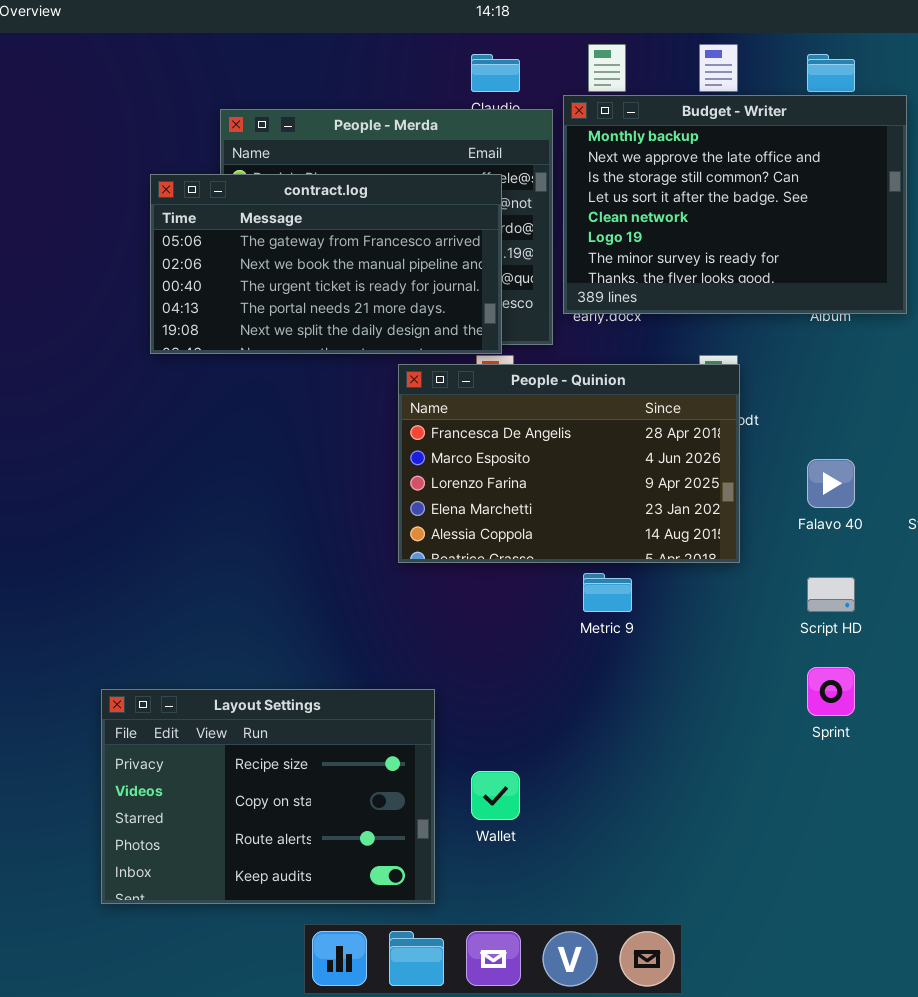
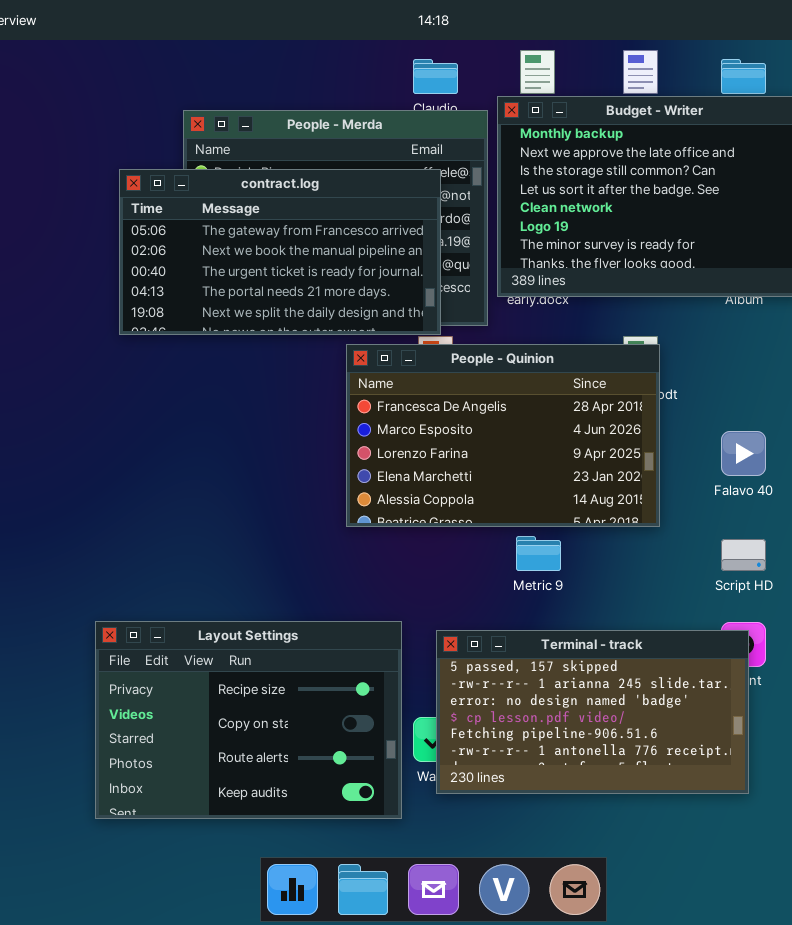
Terminal - track: none -> [436,630,749,794], opened
Layout Settings: [101,689,435,904] -> [95,621,402,819], moved

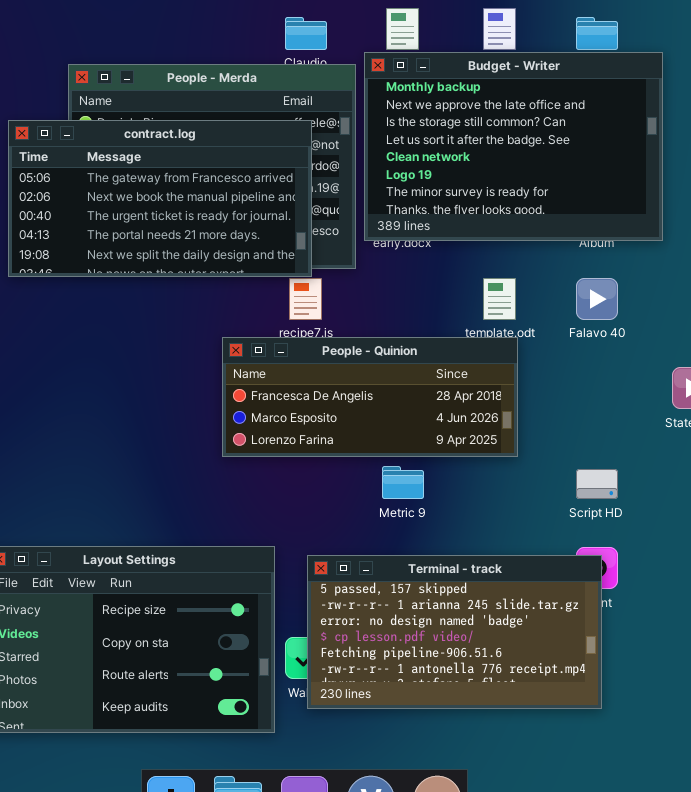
People - Quinion: [346,344,660,527] -> [222,337,518,457], resized
Falavo 40: [721,431,766,476] -> [576,278,618,320], moved

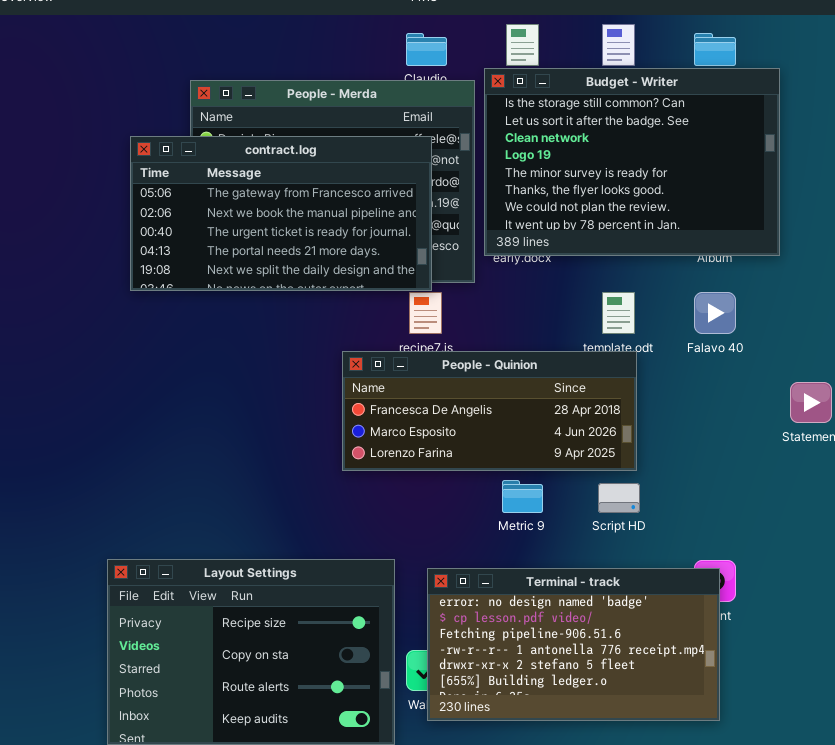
Budget - Writer: [364,52,663,241] -> [484,68,780,256], scrolled down 2 rows
Script HD: [576,469,618,499] -> [598,483,640,513], moved
Terminal - track: [307,555,602,709] -> [427,568,720,721], scrolled down 2 rows

